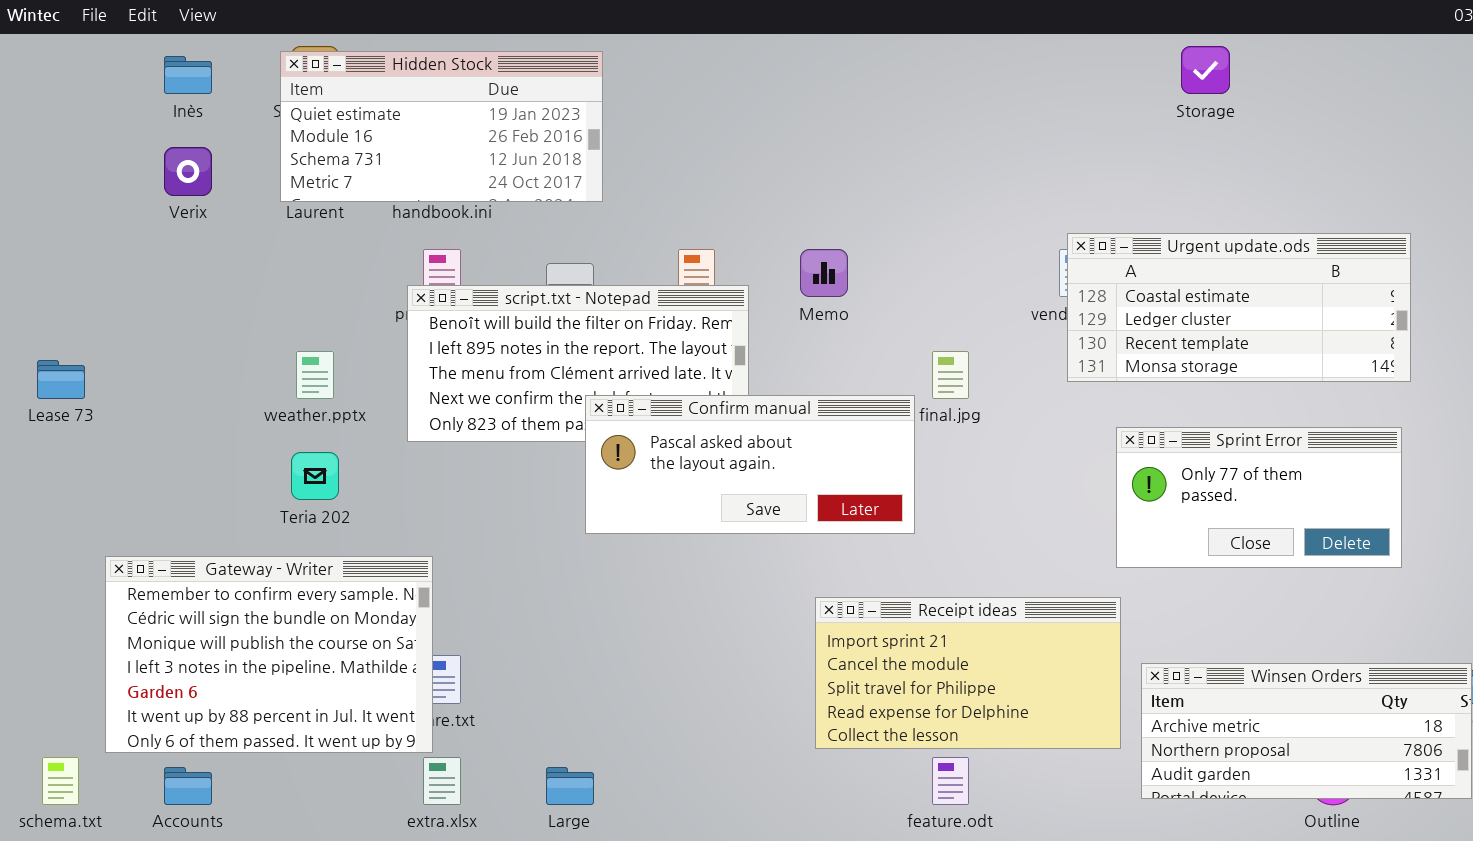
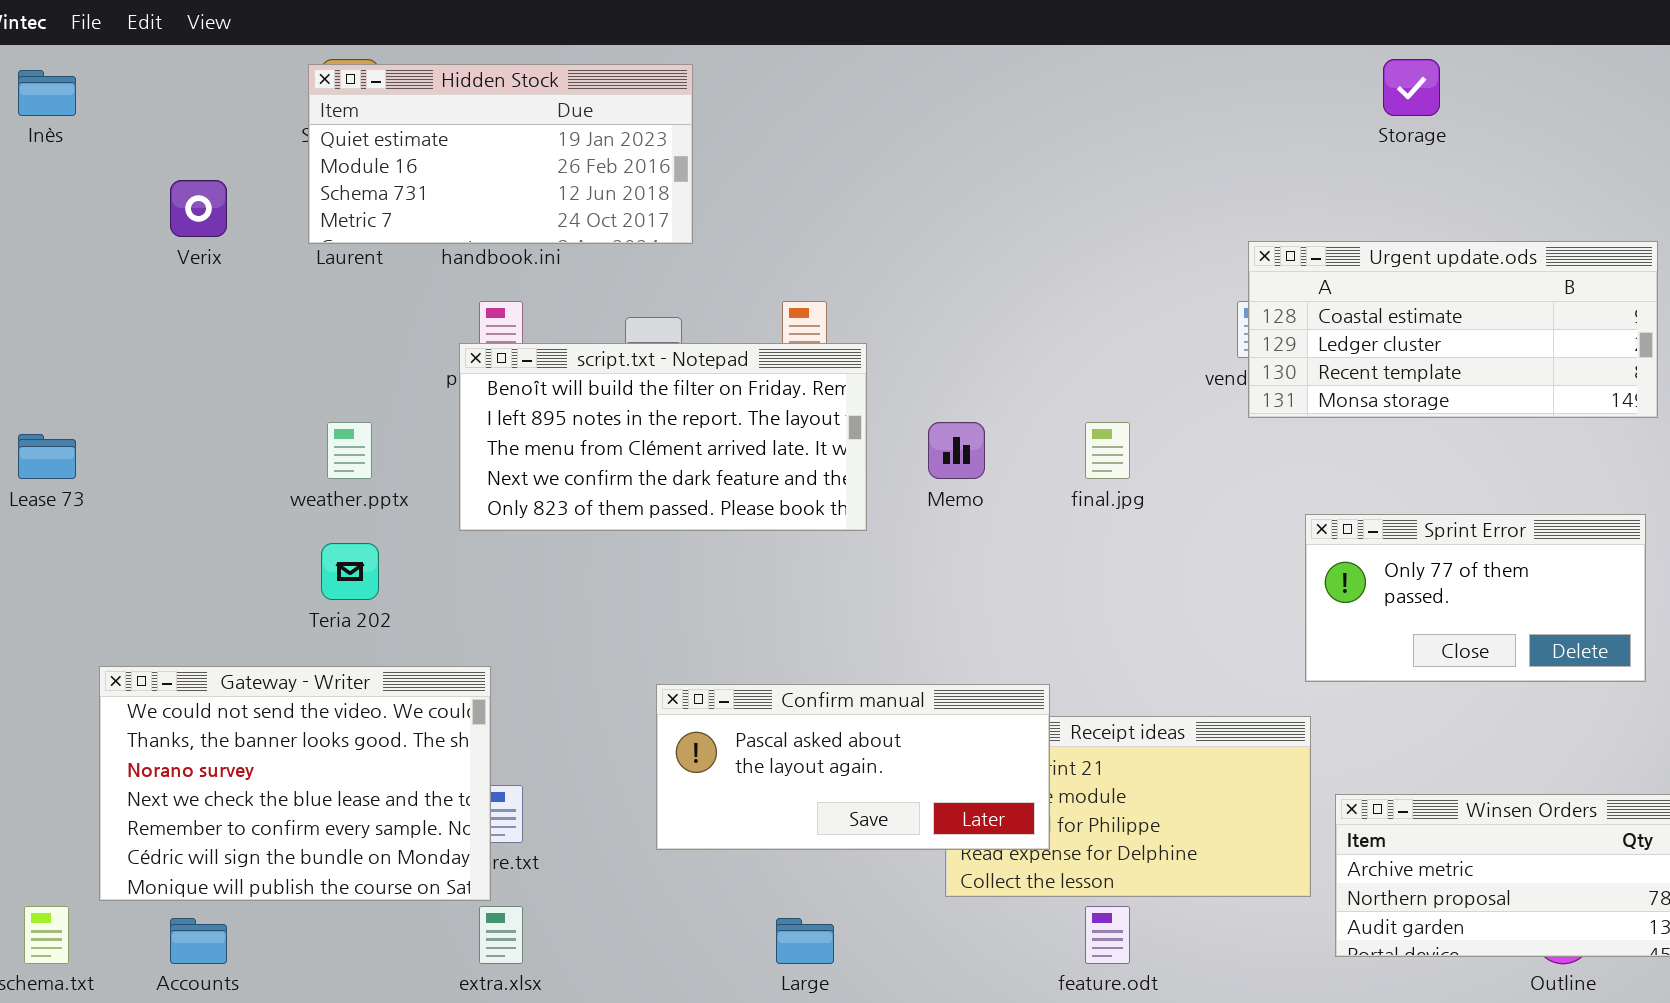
Inès: [164,56,212,94] -> [18,70,76,116], moved
Urgent update.ods: [1067,233,1411,382] -> [1248,241,1658,418], moved
Memo: [800,249,848,297] -> [928,422,985,479], moved
Confirm manual: [585,395,915,534] -> [656,684,1050,850], moved
Gateway - Writer: [105,556,433,753] -> [99,666,491,901], scrolled up 4 rows
Large: [546,767,594,805] -> [776,918,834,964], moved

